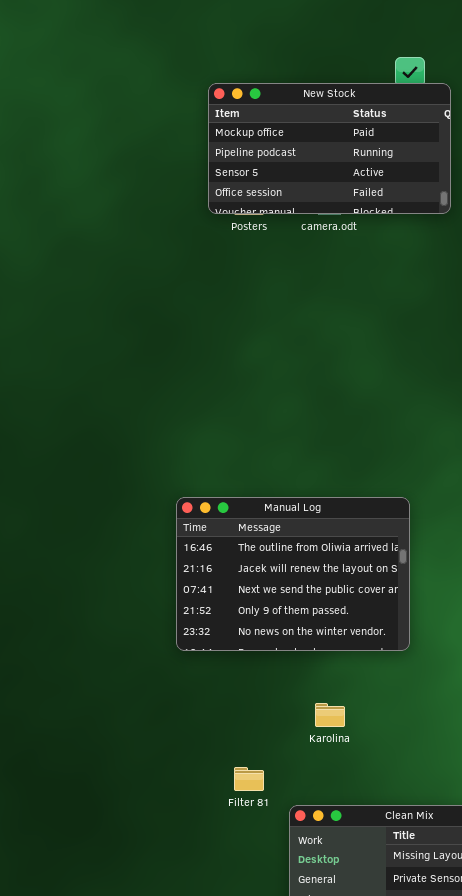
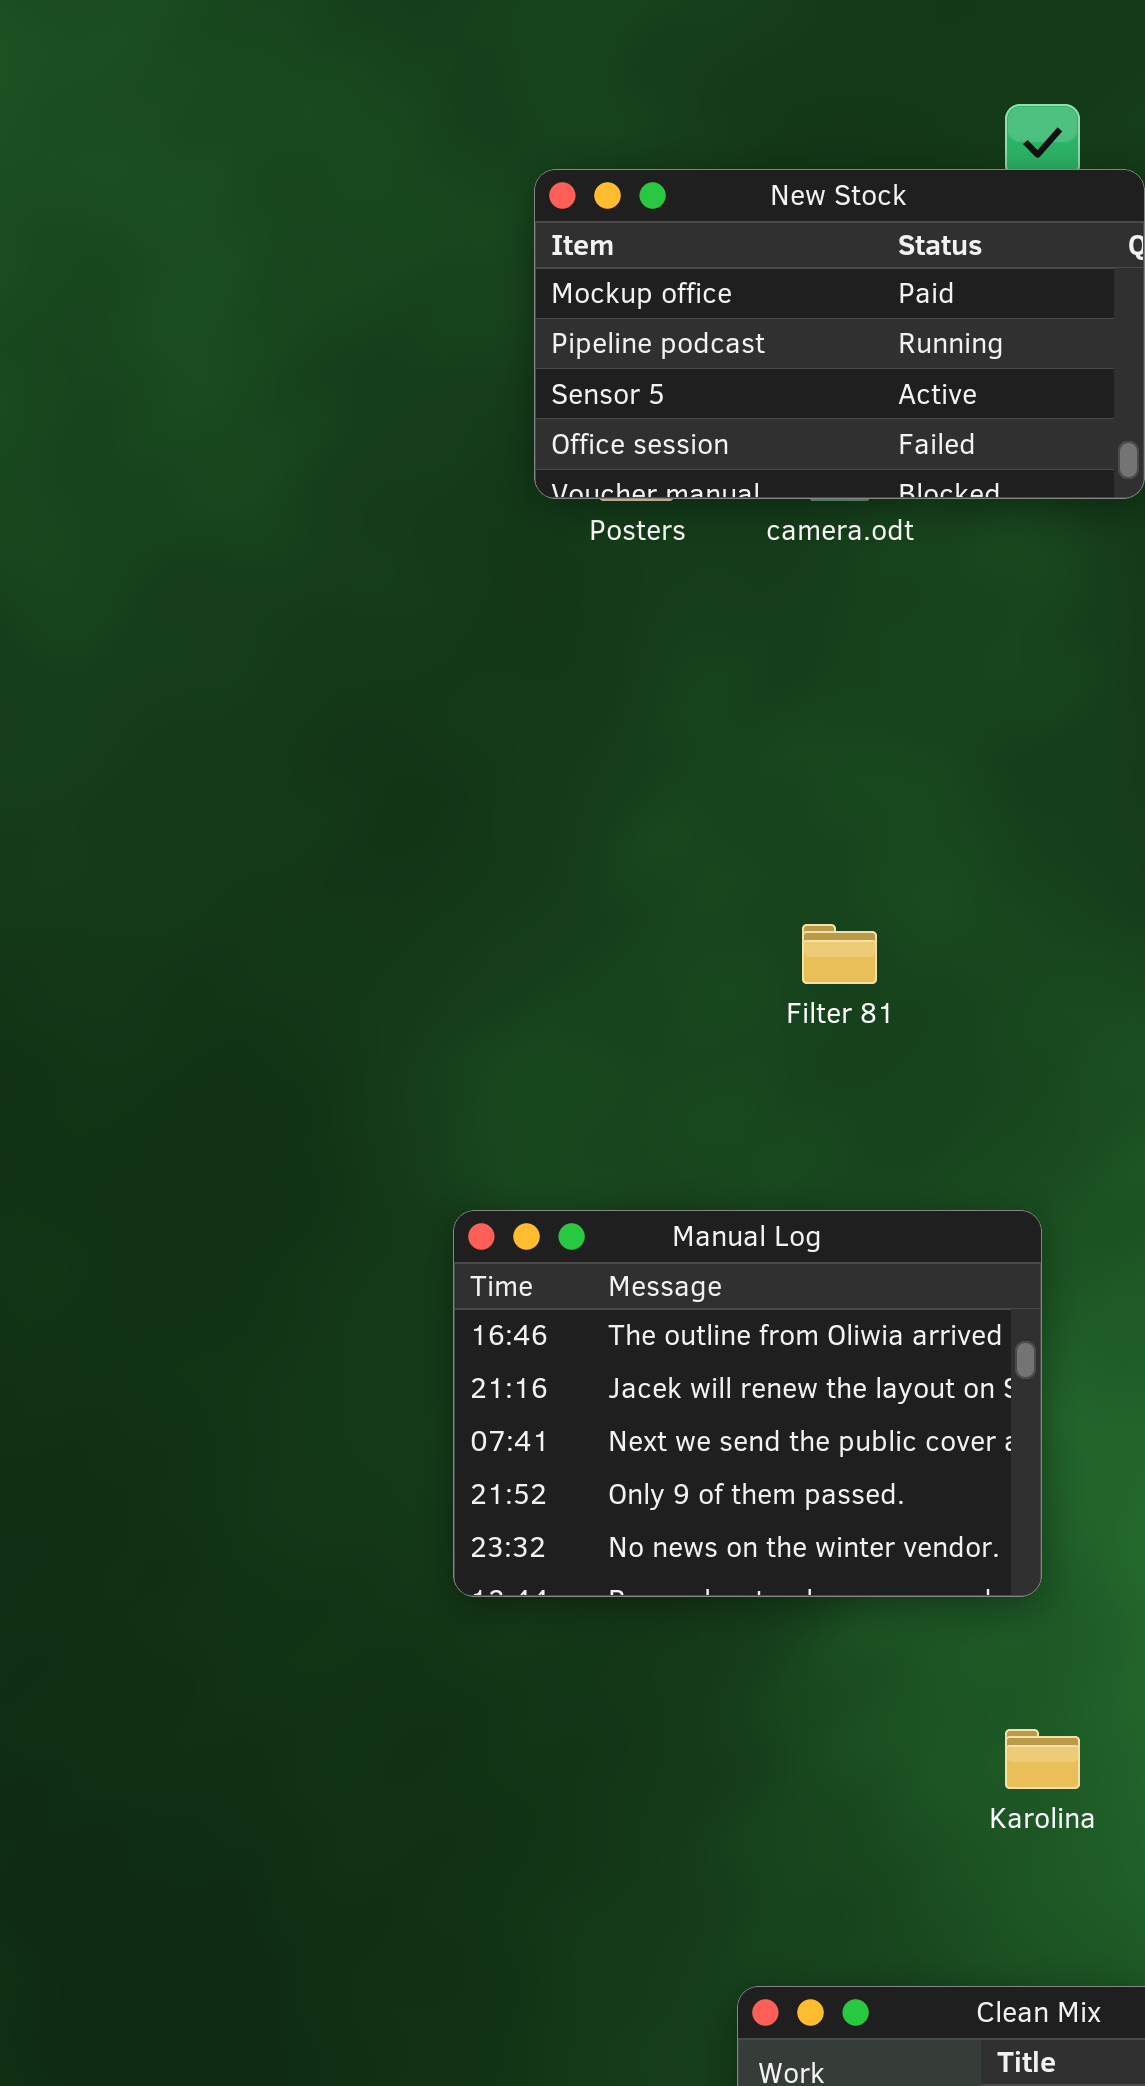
Karolina: [315,703,345,727] -> [1005,1729,1080,1789], moved
Filter 81: [234,767,264,791] -> [802,924,877,984], moved

